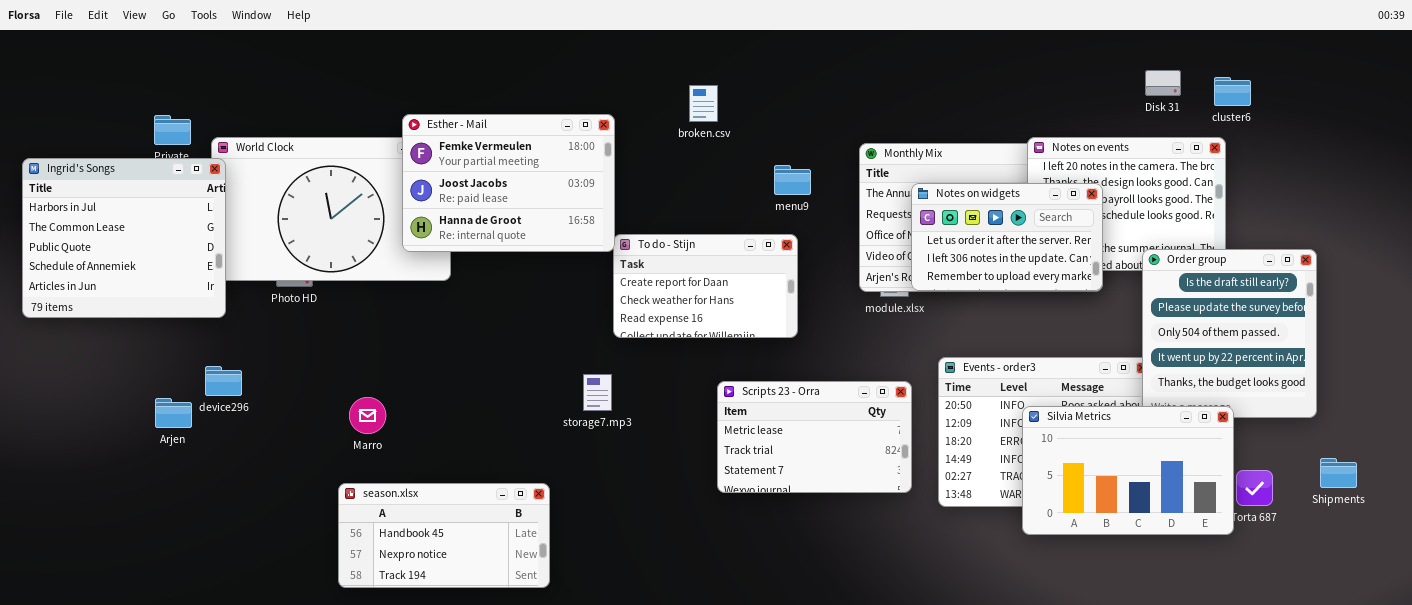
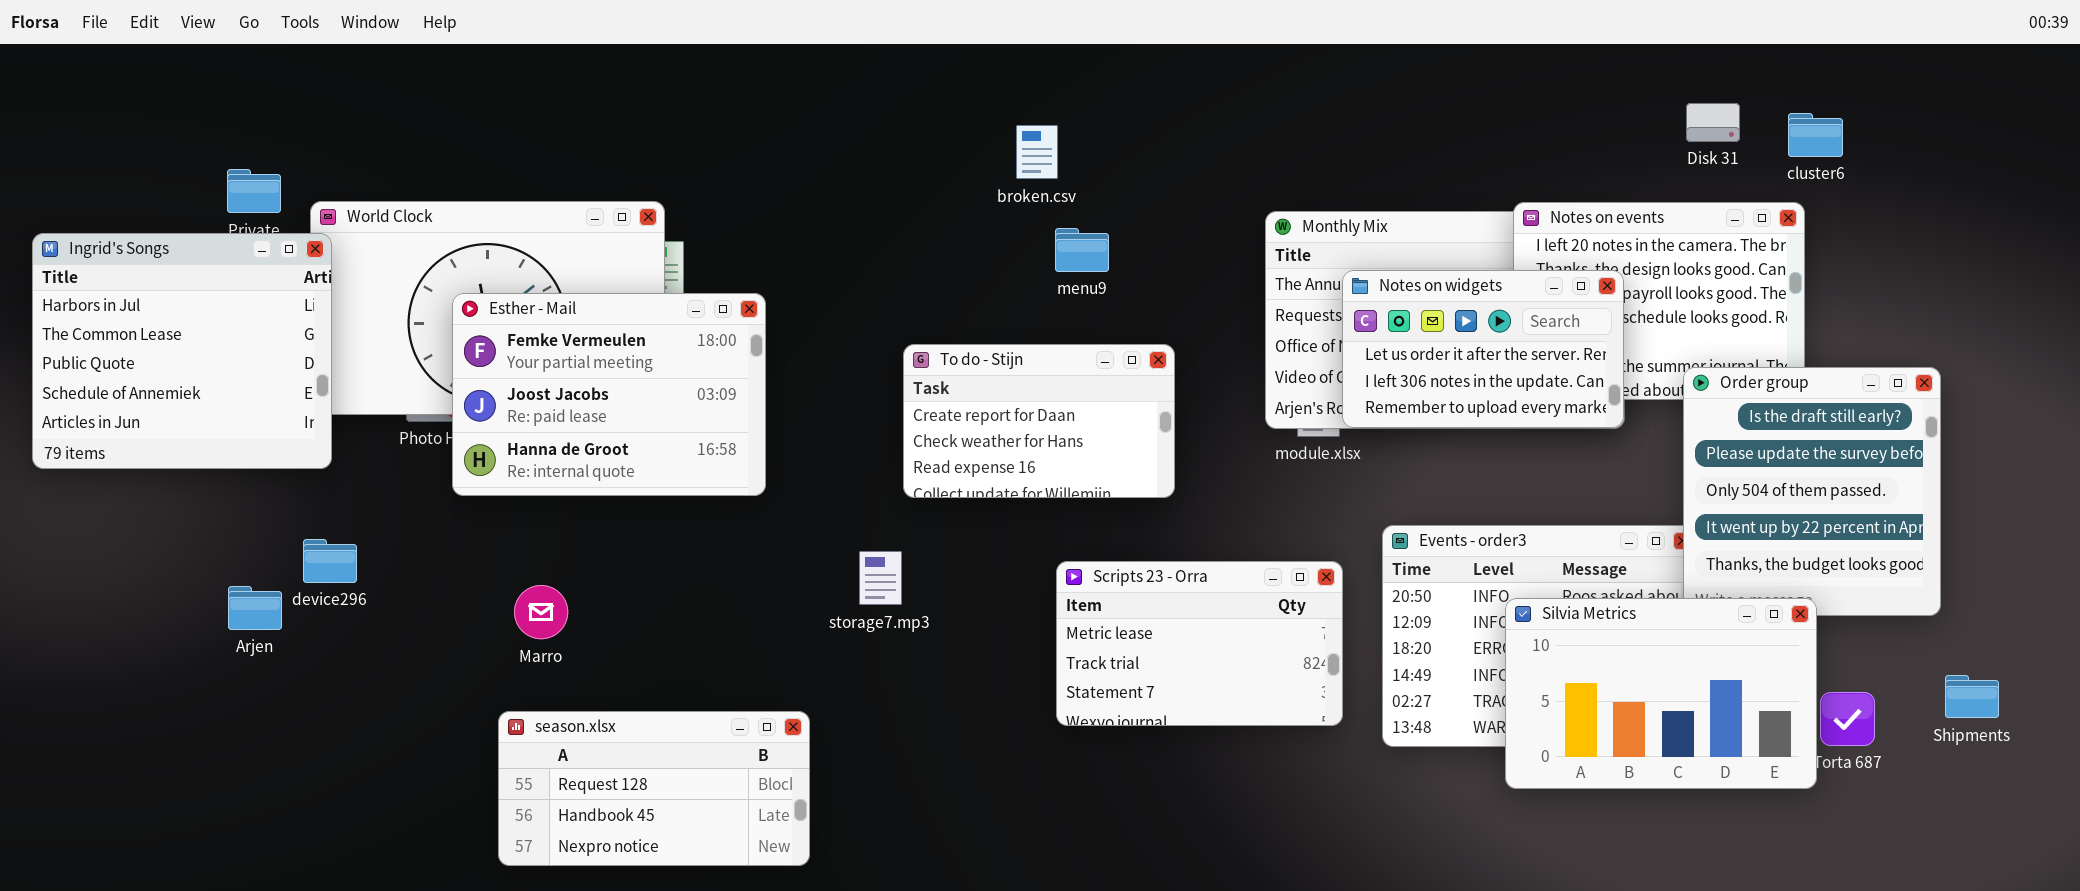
Esther - Mail: [402,114,615,252] -> [452,293,766,496], moved
menu9: [774,165,811,195] -> [1055,228,1109,272], moved
season.xlsx: [338,483,550,588] -> [498,711,810,866], scrolled up 1 row

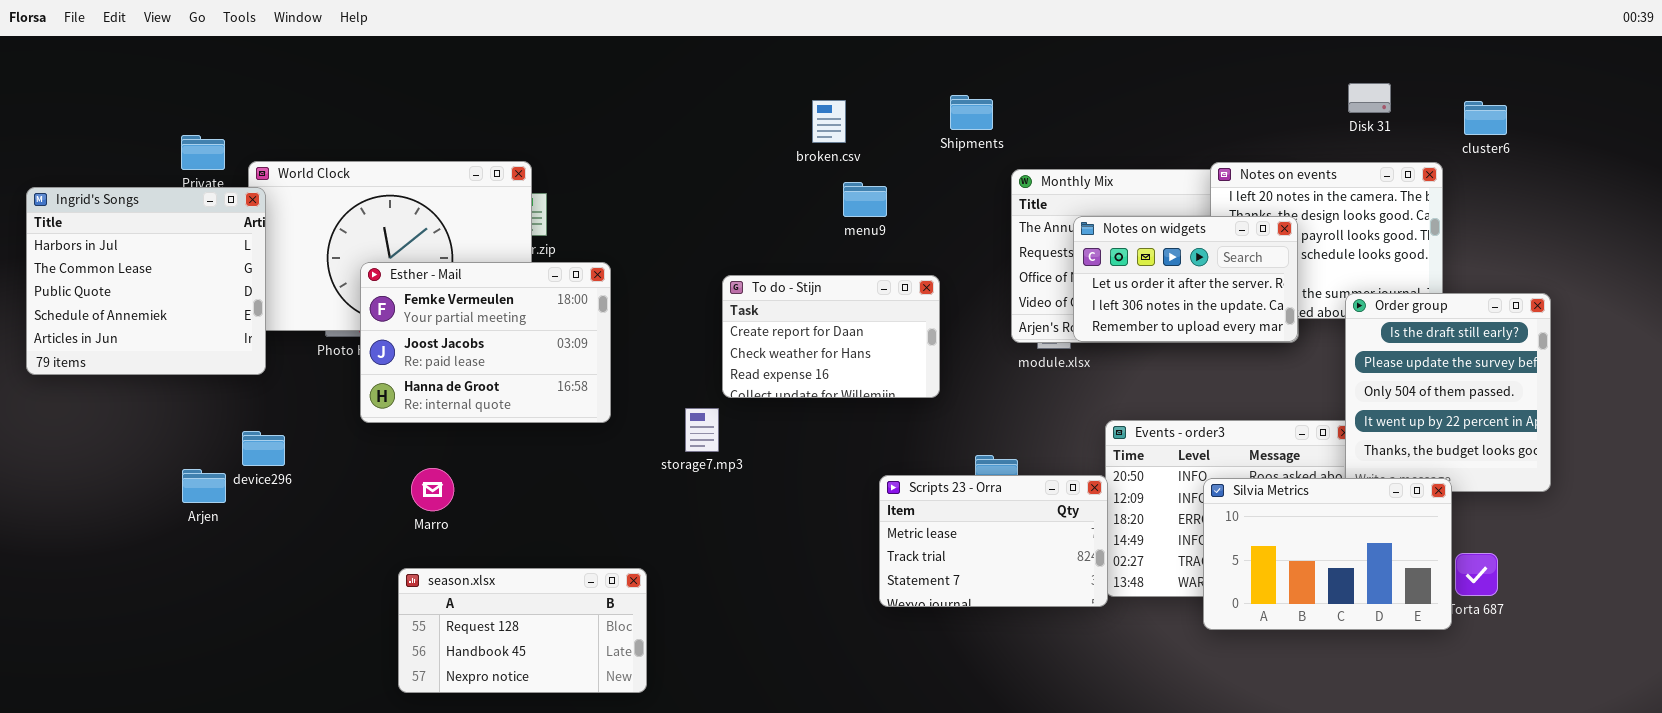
cluster6: [1788,113,1843,157] -> [1464,101,1507,135], moved
Esther - Mail: [452,293,766,496] -> [360,262,611,423], moved
storage7.mp3: [859,551,902,605] -> [685,408,719,452], moved
Scripts 23 - Orra: [1056,561,1343,726] -> [879,475,1108,607], moved
Shipments: [1945,675,1999,718] -> [950,95,993,130], moved

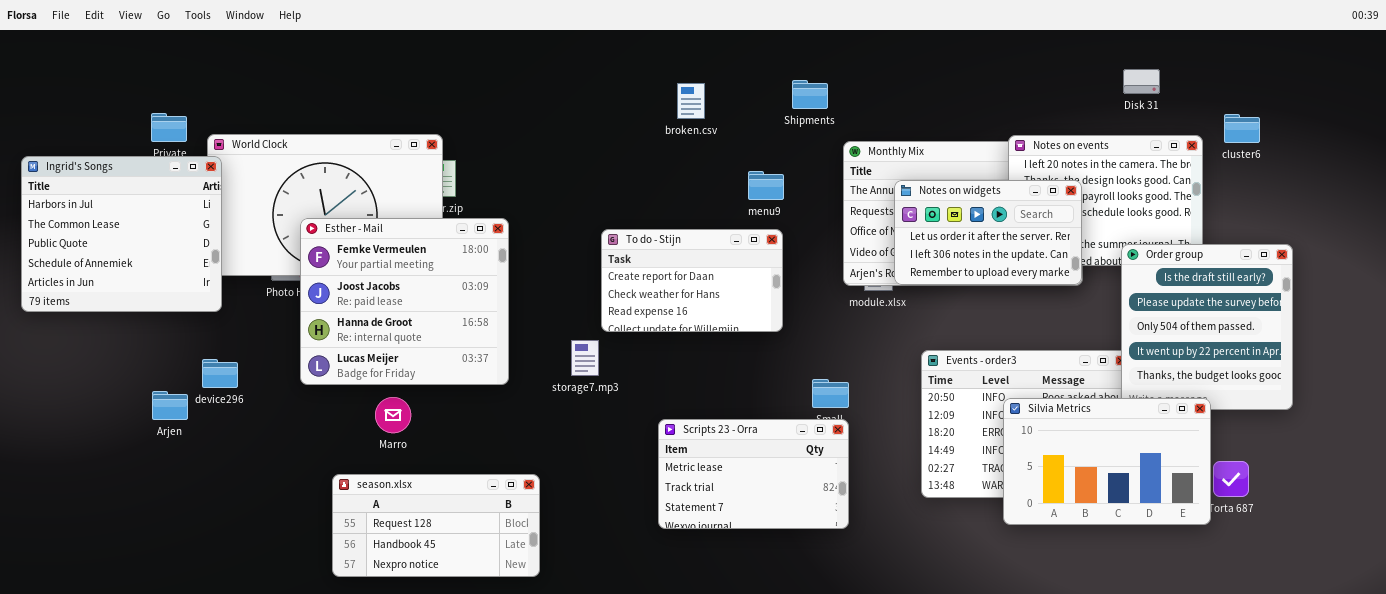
cluster6: [1464,101,1507,135] -> [1224,114,1260,143], moved
menu9: [843,182,887,217] -> [748,171,784,200], moved
Esther - Mail: [360,262,611,423] -> [300,218,509,385], resized
Marro: [411,468,454,511] -> [375,397,411,433], moved
Scripts 23 - Orra: [879,475,1108,607] -> [658,419,849,529], moved

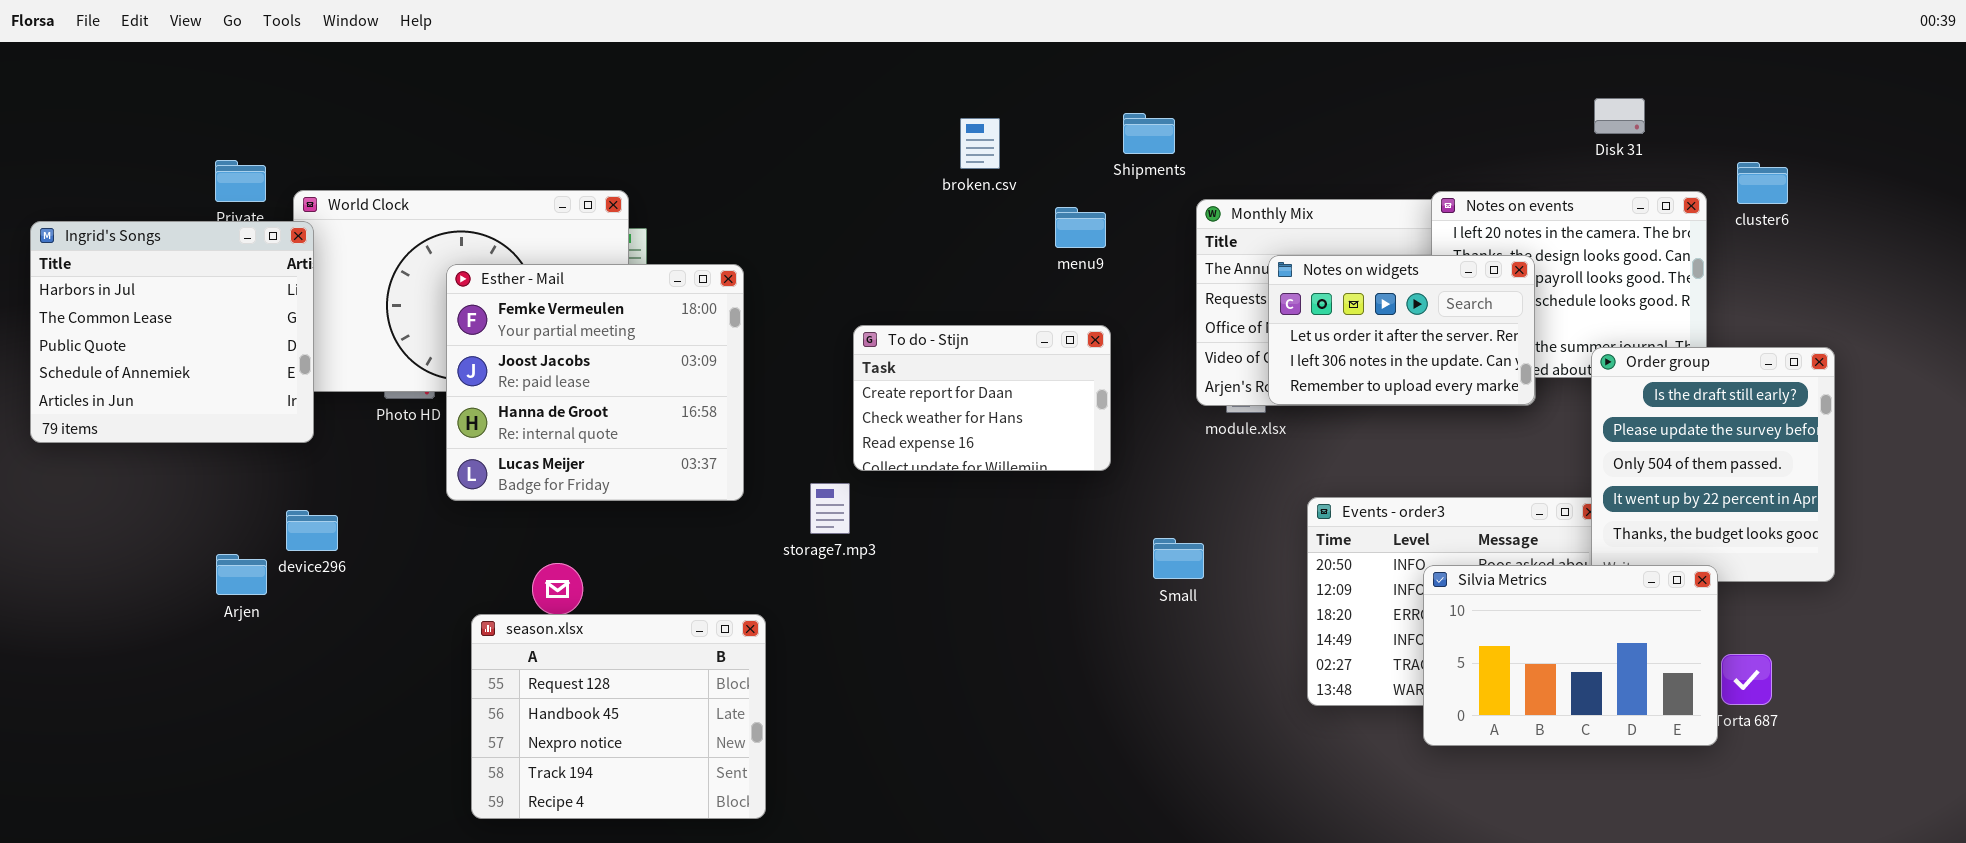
menu9: [748,171,784,200] -> [1055,207,1106,248], moved
Esther - Mail: [300,218,509,385] -> [446,264,744,501], moved
Scripts 23 - Orra: [658,419,849,529] -> none, closed
season.xlsx: [332,474,540,577] -> [471,614,766,819], resized

